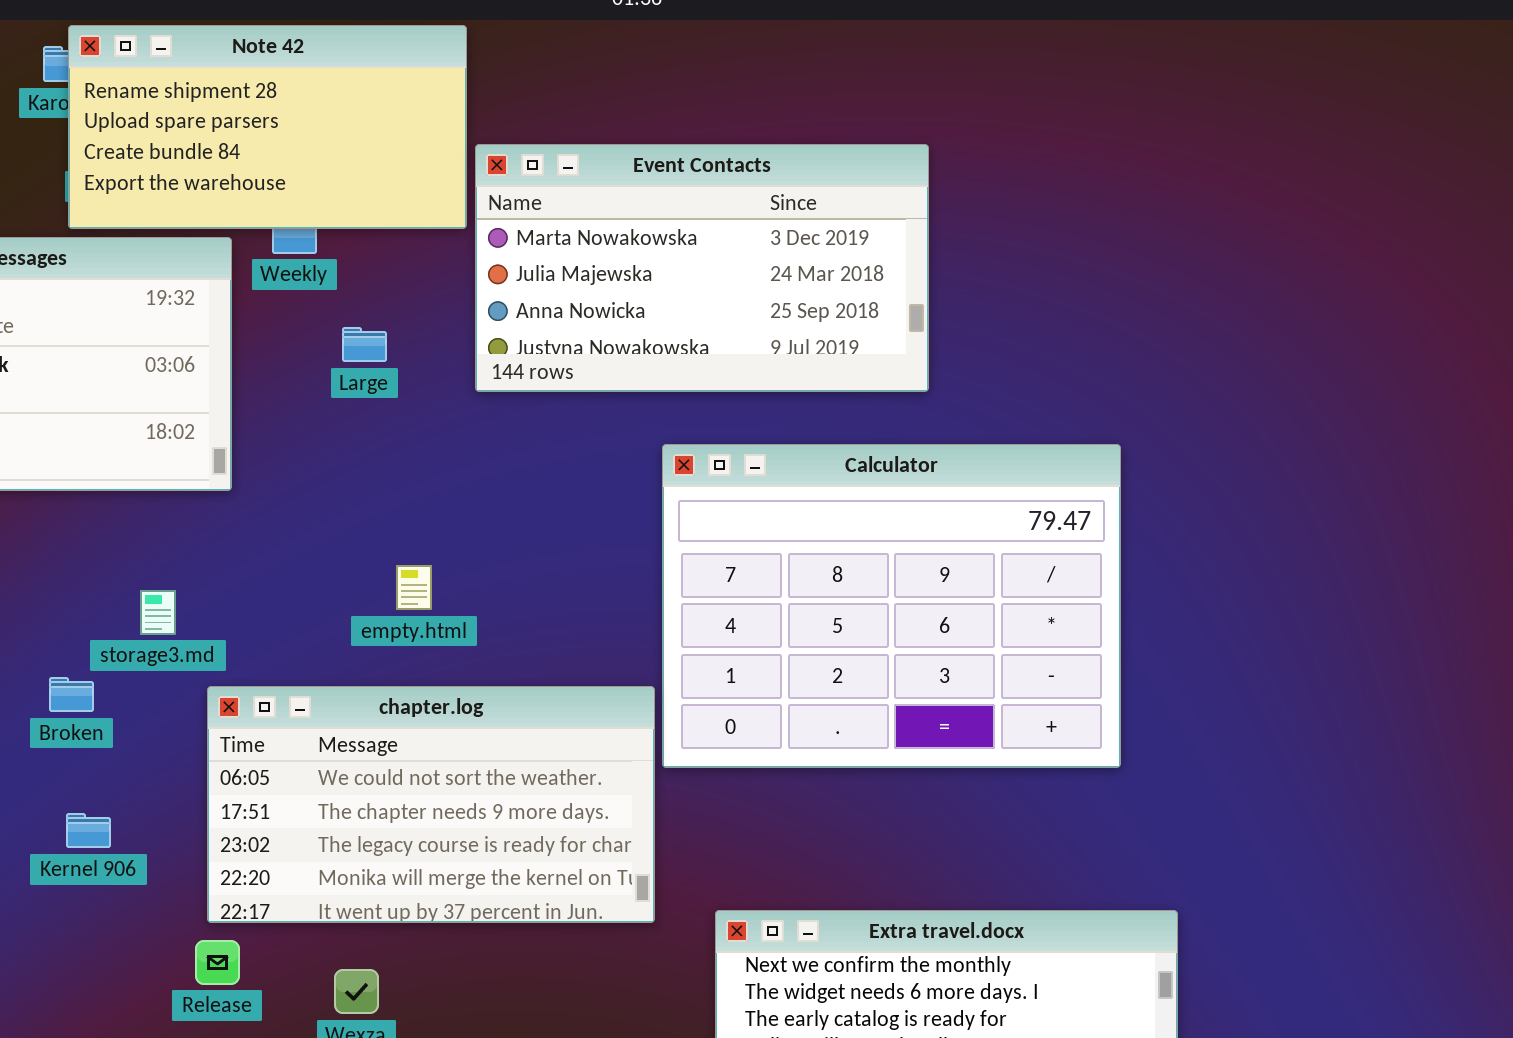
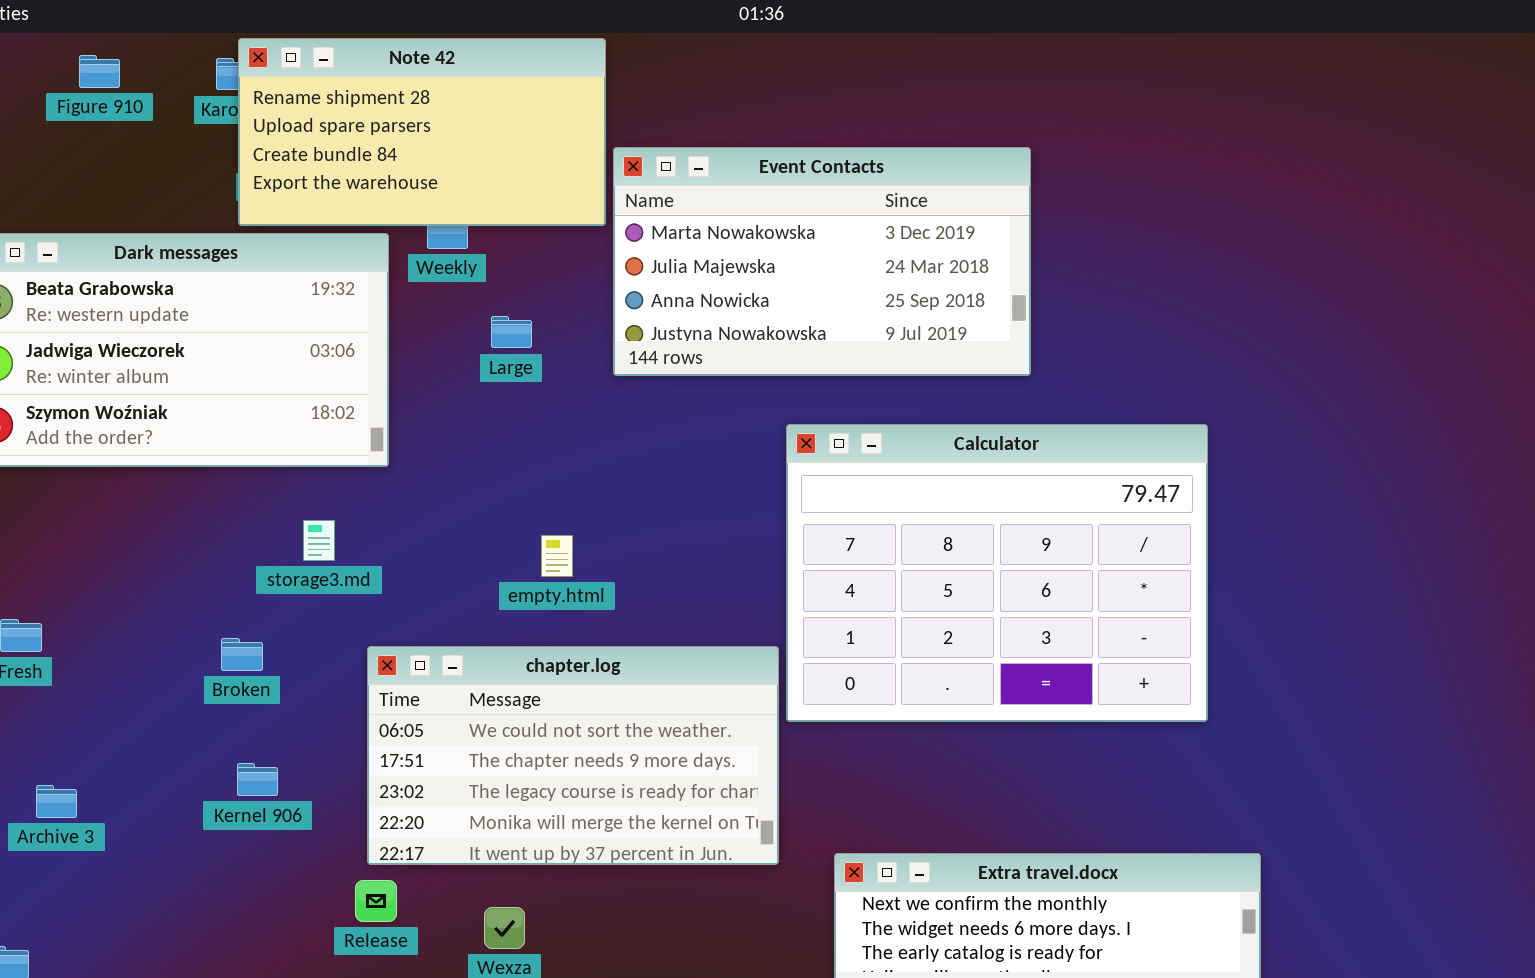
storage3.md: [140,590,176,635] -> [303,520,335,561], moved

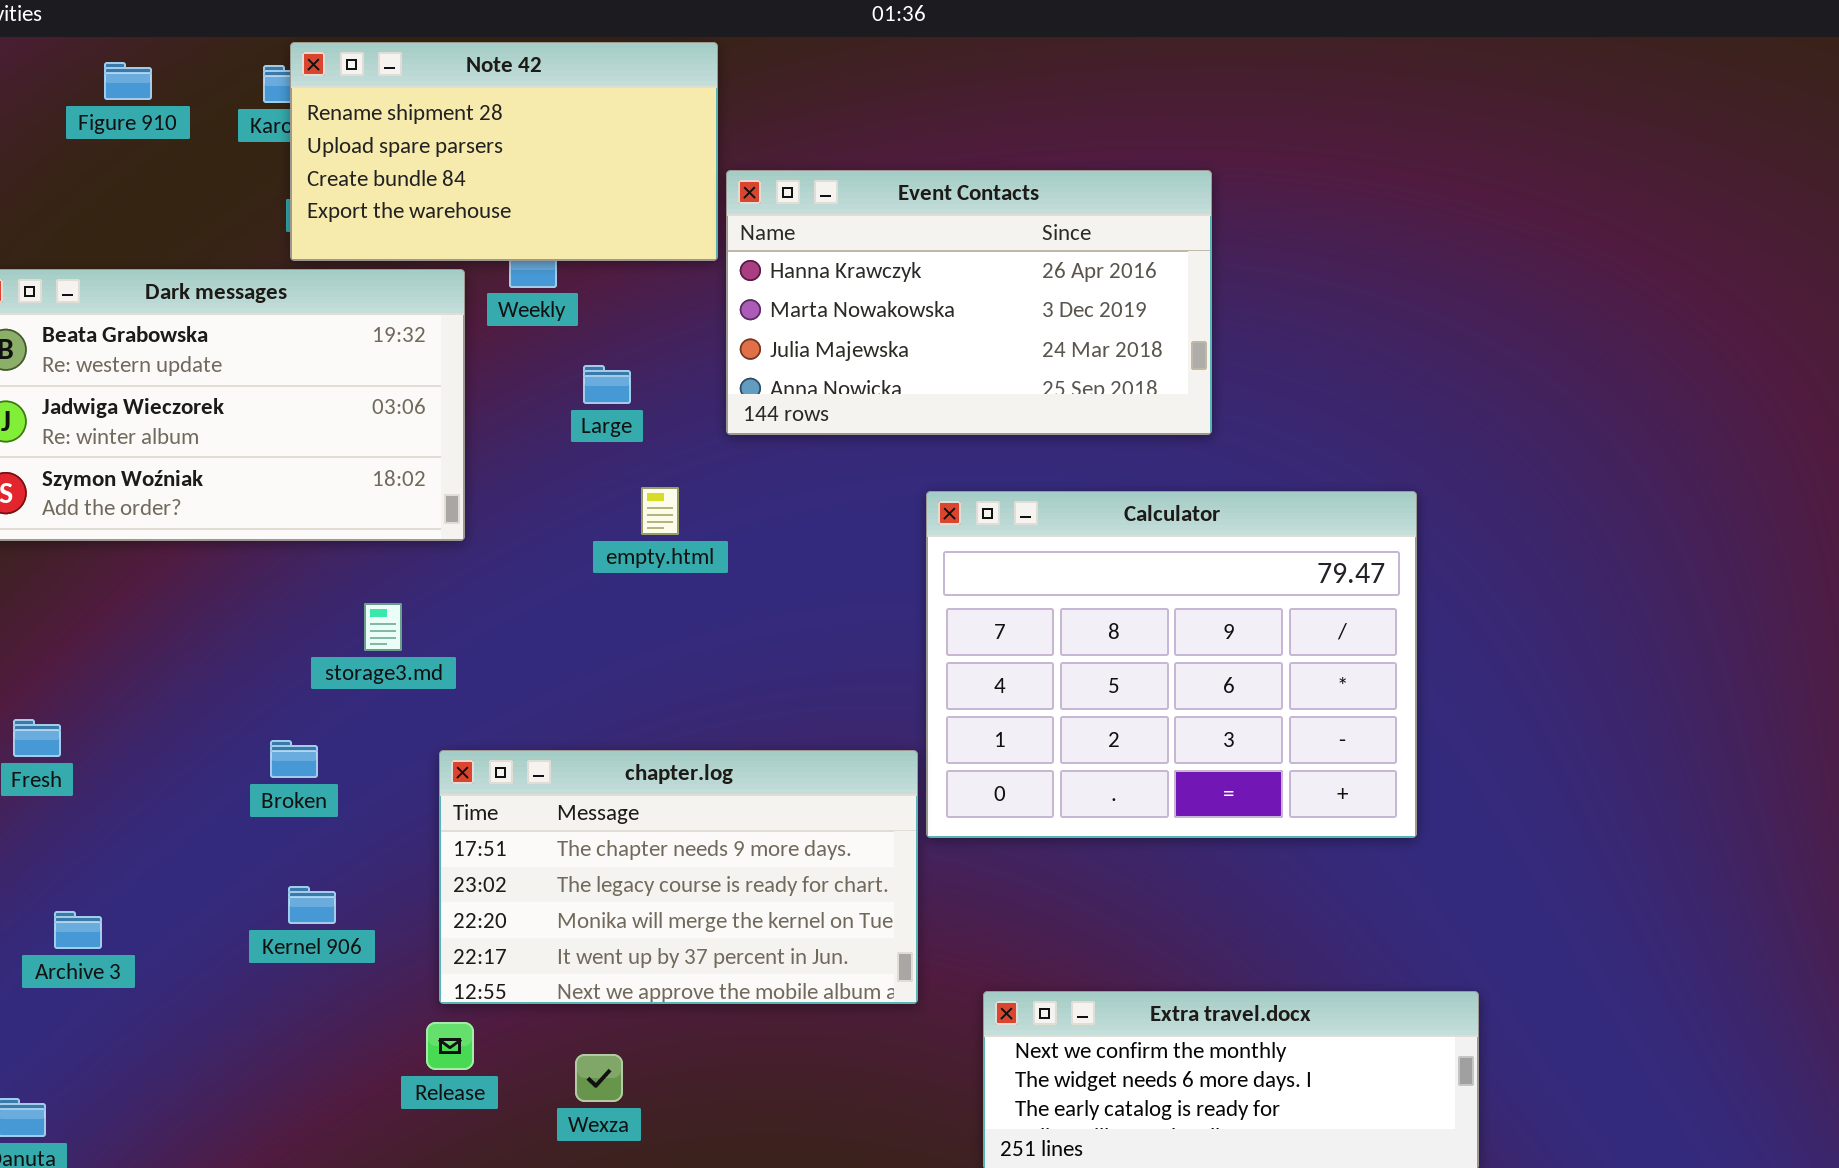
Event Contacts: [613,147,1031,376] -> [726,170,1212,435], scrolled up 1 row
empty.html: [541,535,573,577] -> [641,487,679,535], moved
chapter.log: [367,646,779,865] -> [439,750,918,1004], scrolled down 1 row

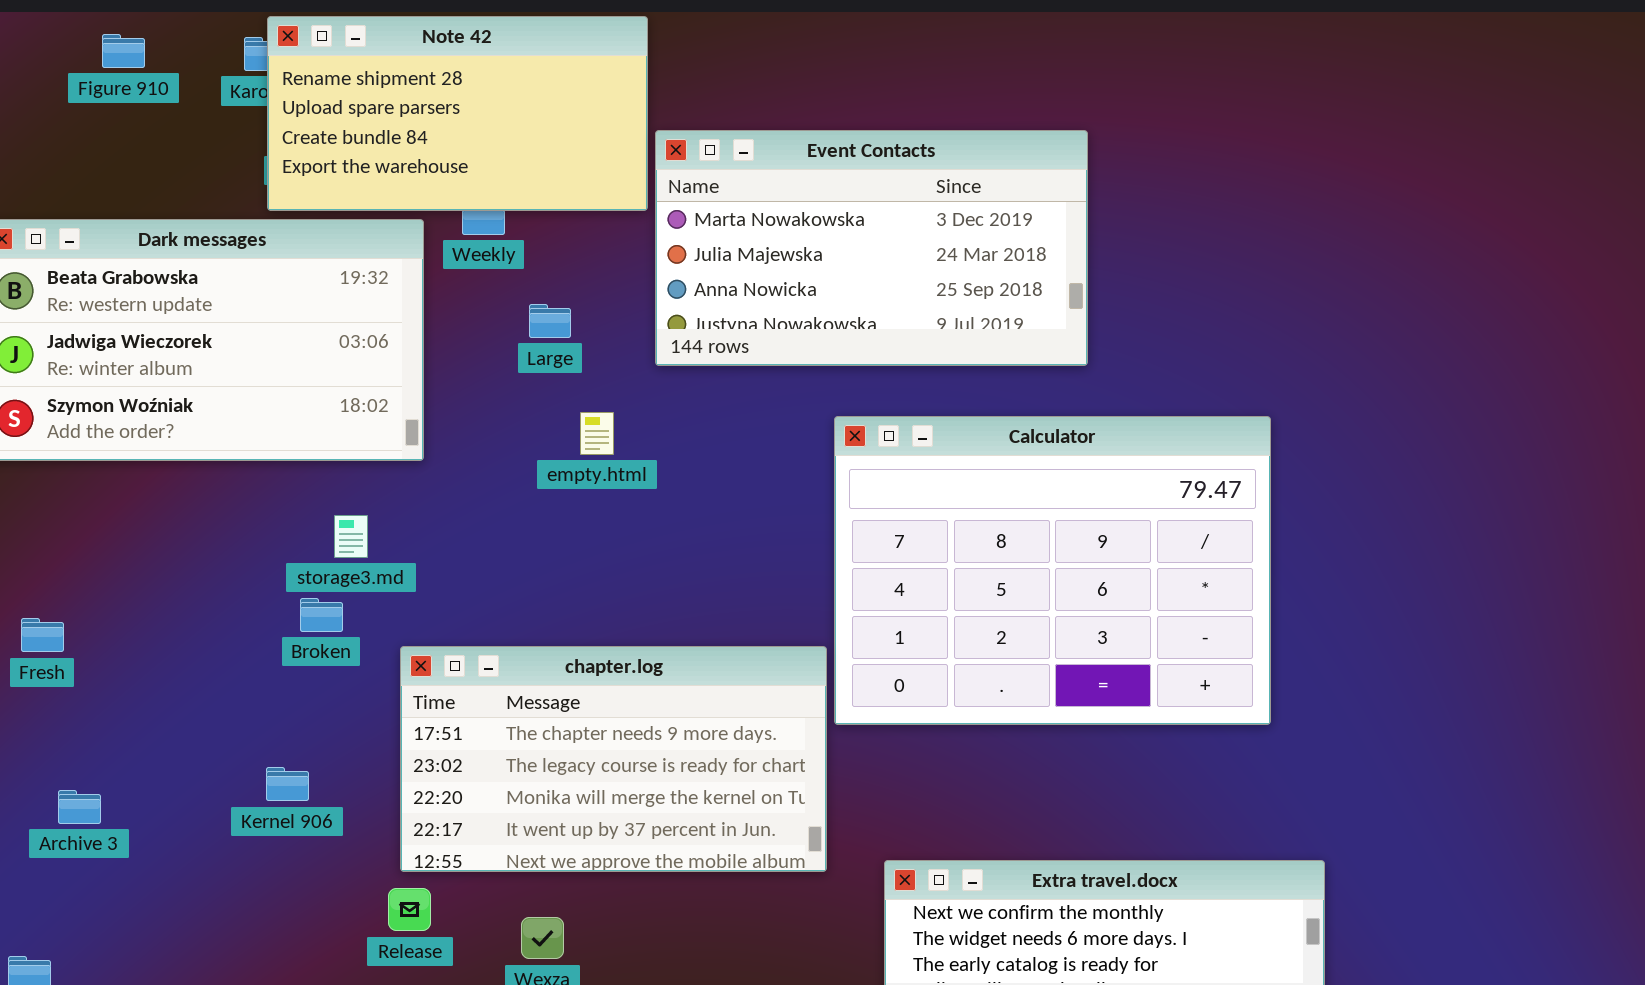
Event Contacts: [726,170,1212,435] -> [655,130,1088,366], scrolled down 1 row
Broken: [270,740,318,778] -> [300,598,343,632], moved

